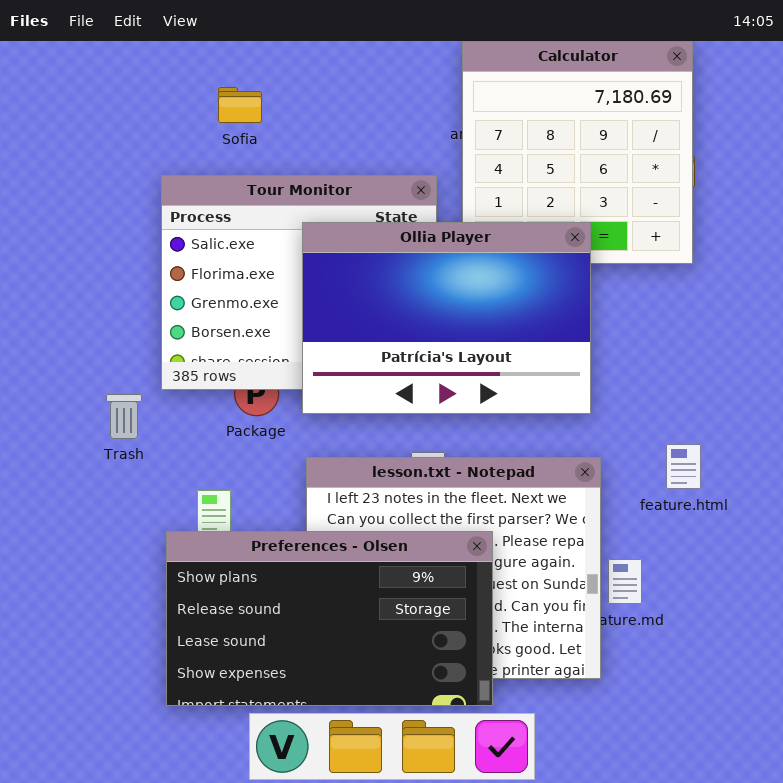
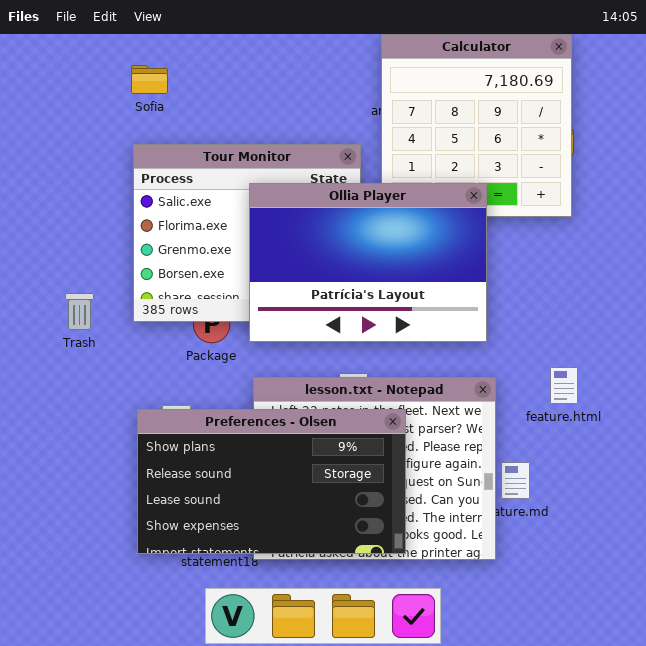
Sofia: [218,87,262,123] -> [131,65,168,94], moved
Trash: [106,394,142,439] -> [65,293,94,330], moved
Preferences - Olsen: [166,531,493,706] -> [137,409,406,554], moved

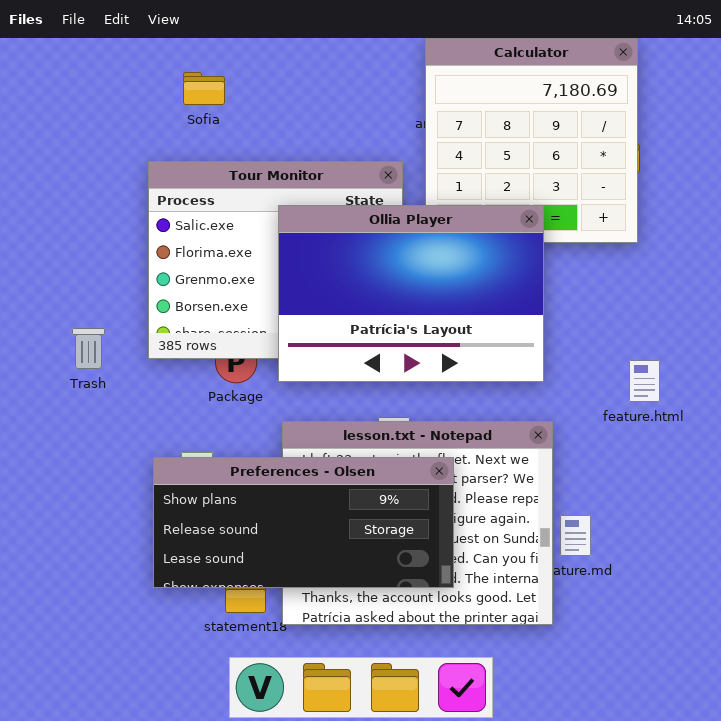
Sofia: [131,65,168,94] -> [183,72,225,105], moved
feature.html: [550,367,578,404] -> [629,360,660,402], moved
Preferences - Olsen: [137,409,406,554] -> [153,457,454,588], resized

